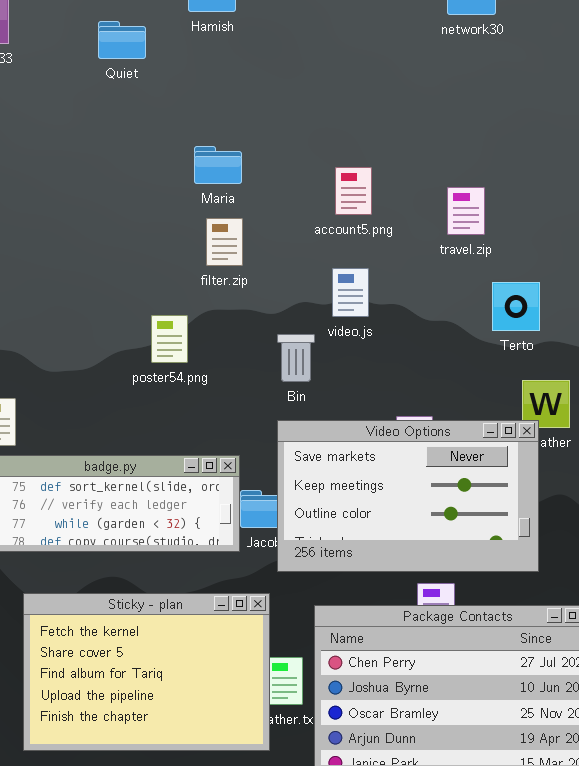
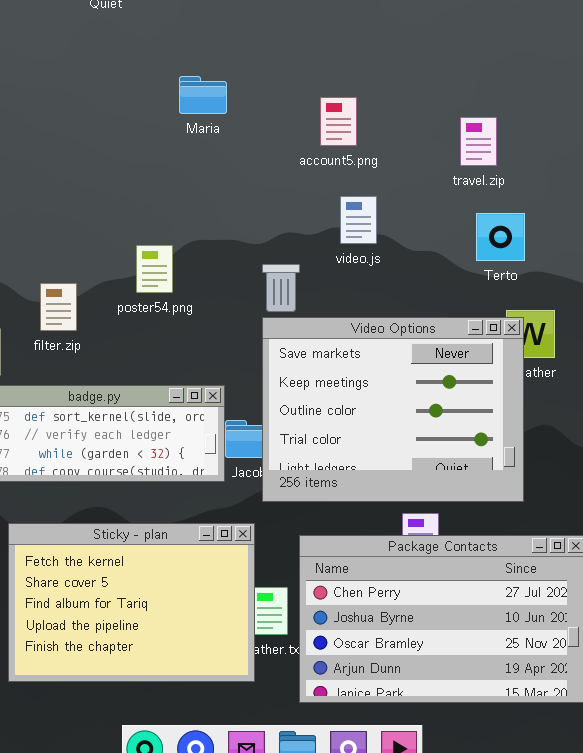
travel.zip: [447,187,485,235] -> [460,117,497,166], moved
filter.zip: [206,218,243,266] -> [40,283,77,331], moved
video.js: [332,268,369,317] -> [340,196,377,244], moved
Video Options: [277,420,539,572] -> [262,317,524,502], resized

